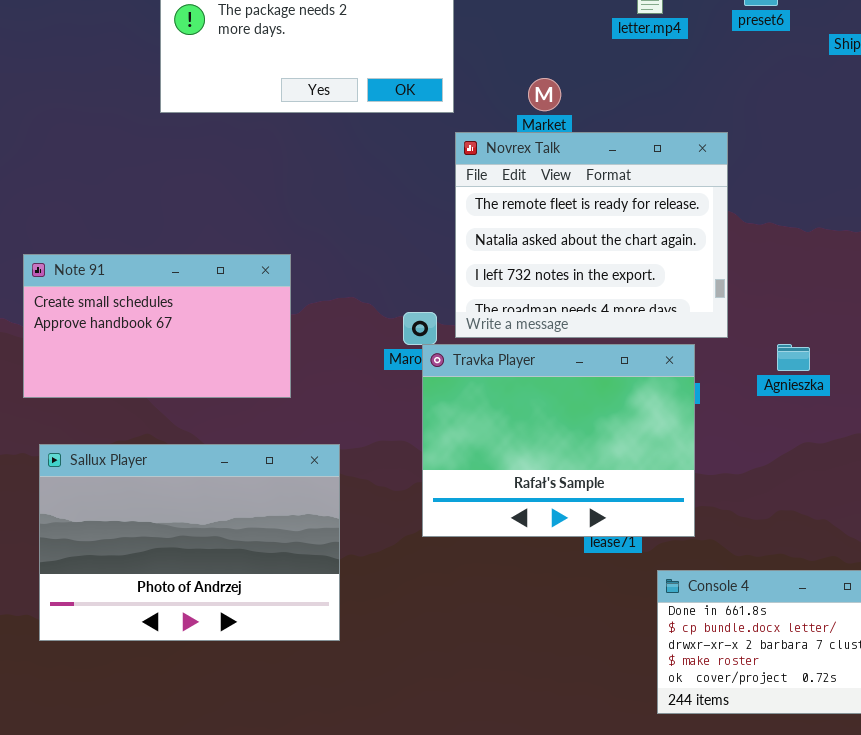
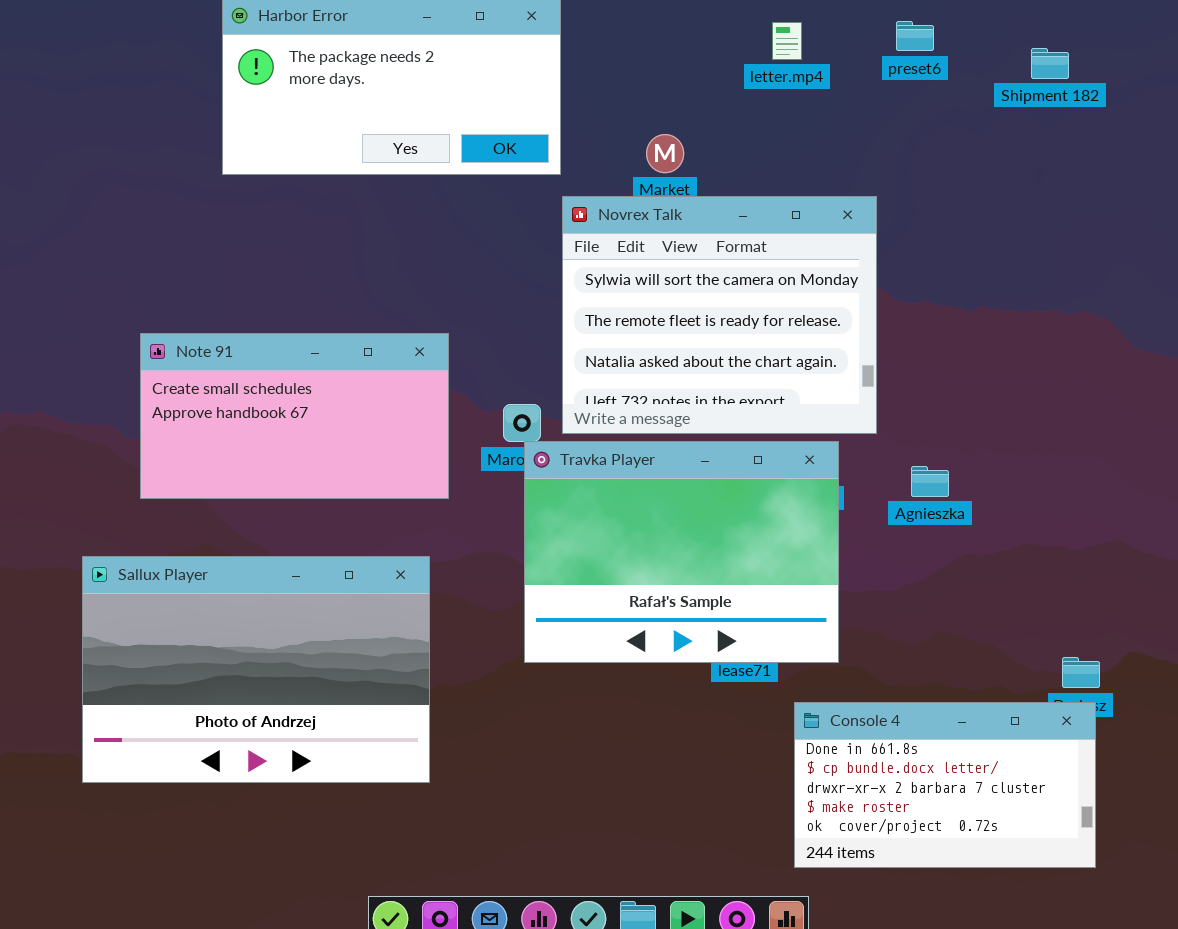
Novrex Talk: [455,132,728,338] -> [562,196,877,434], scrolled up 1 row
Note 91: [23,254,291,398] -> [140,333,449,499], moved
Agnieszka: [777,344,810,371] -> [911,466,949,497], moved

